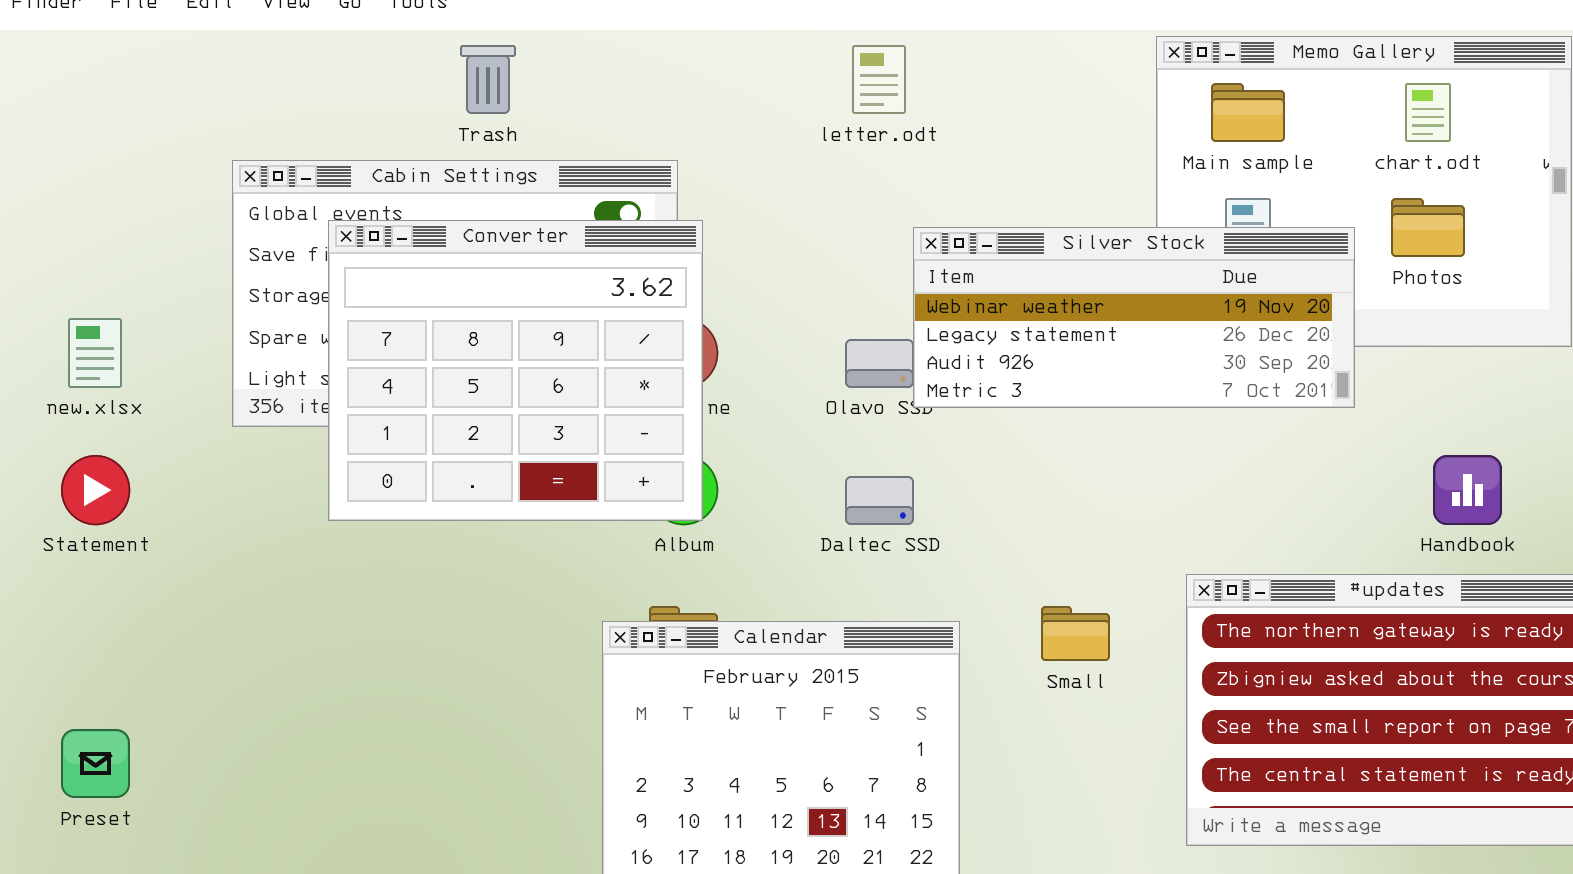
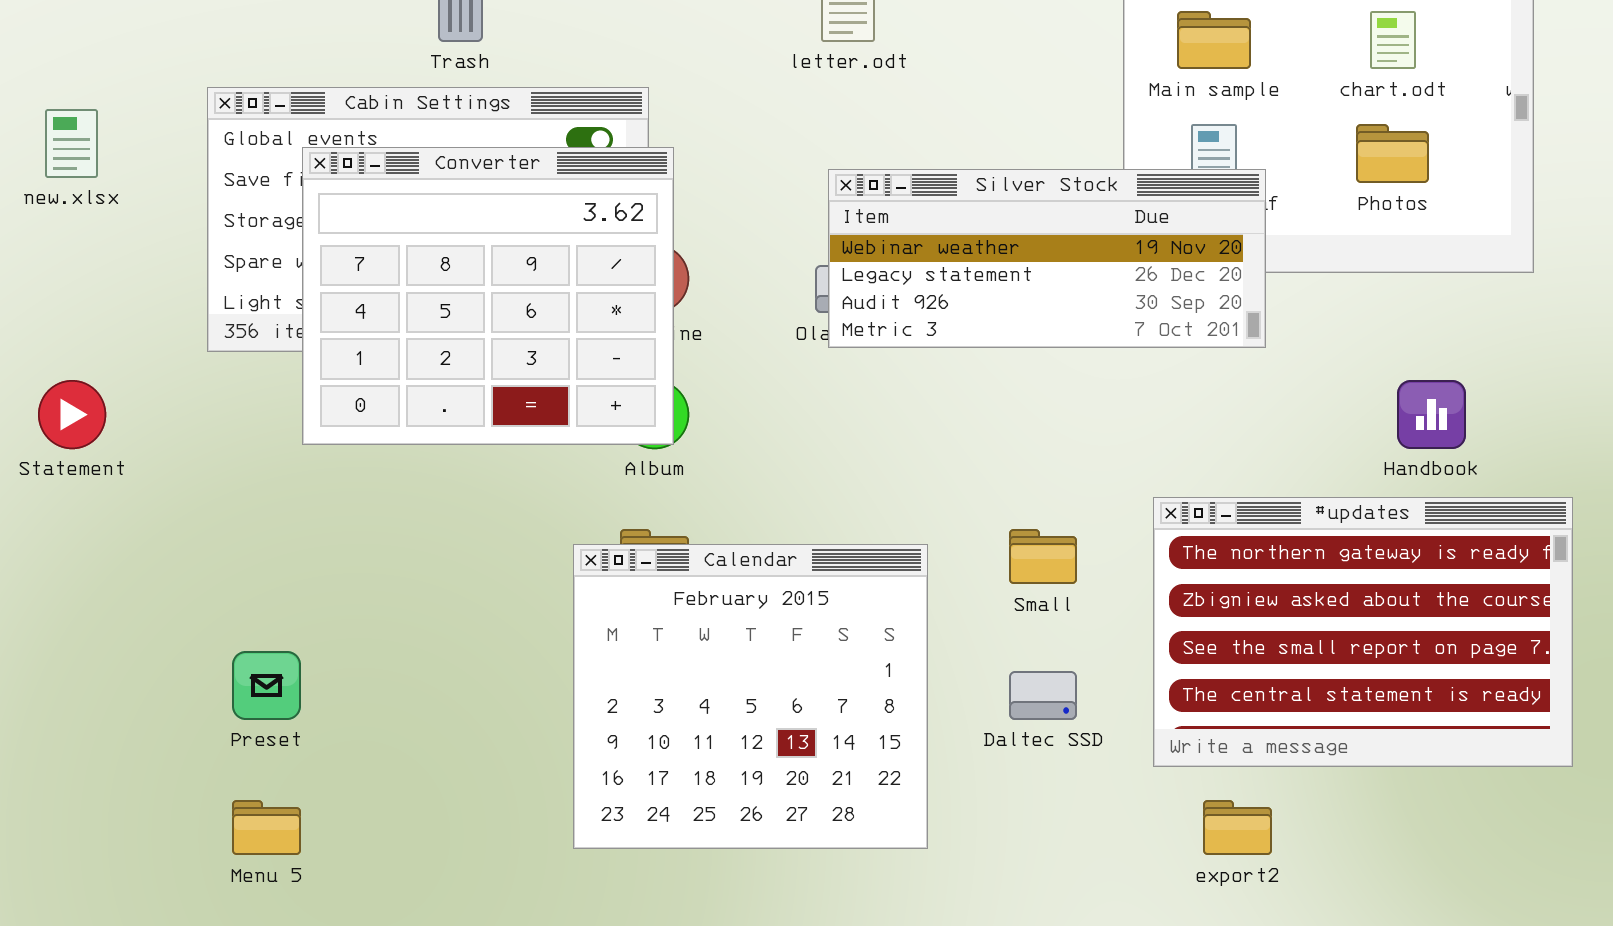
Silver Stock: [913,227,1355,408] -> [828,169,1266,348], moved
new.xlsx: [68,318,122,388] -> [45,109,98,178], moved
Daltec SSD: [845,476,914,525] -> [1009,671,1077,720], moved
Preset: [61,729,130,798] -> [232,651,301,720], moved

